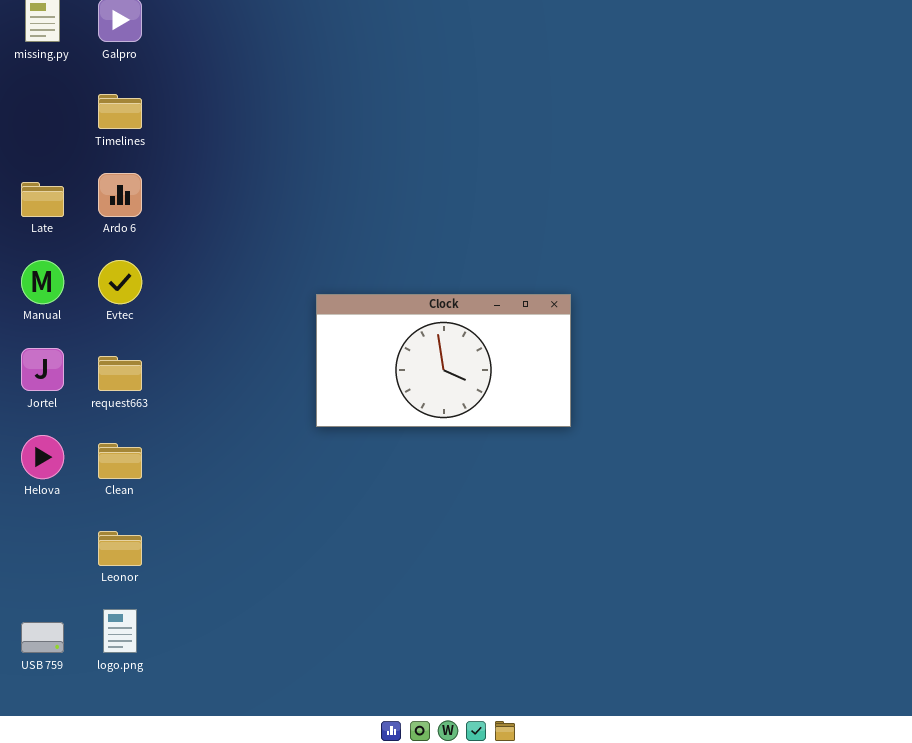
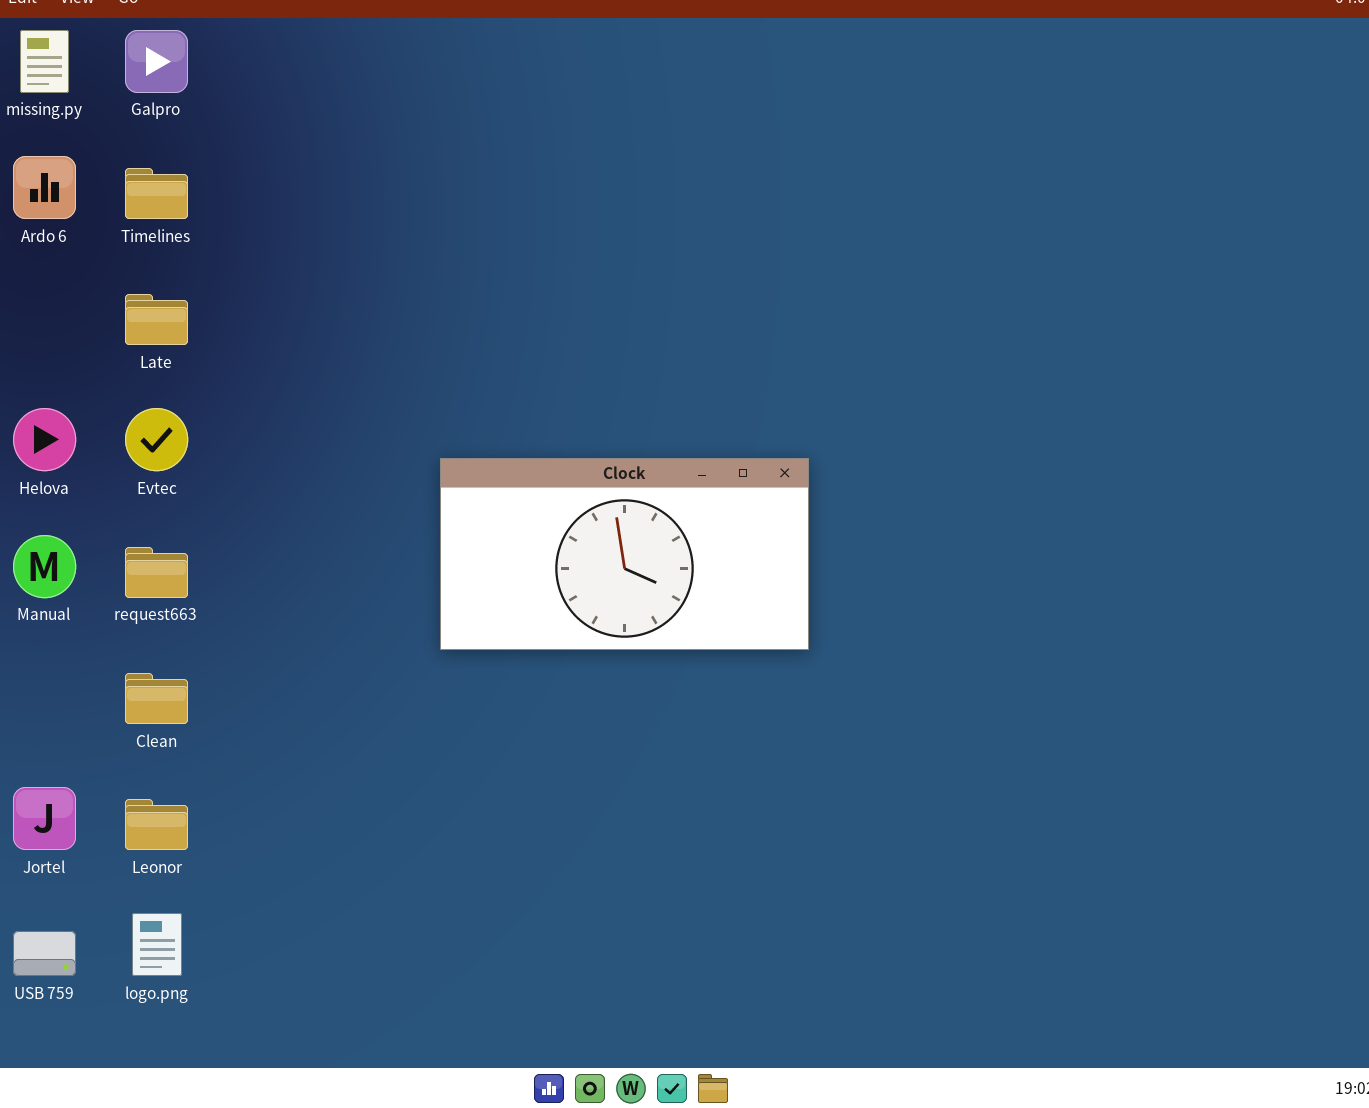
Ardo 6: [98,173,142,217] -> [13,156,76,219], moved
Late: [21,182,64,217] -> [125,294,188,345], moved
Manual: [21,260,64,304] -> [13,535,76,598], moved
Jortel: [21,348,64,391] -> [13,787,76,850], moved
Helova: [21,435,64,479] -> [13,408,76,471], moved

